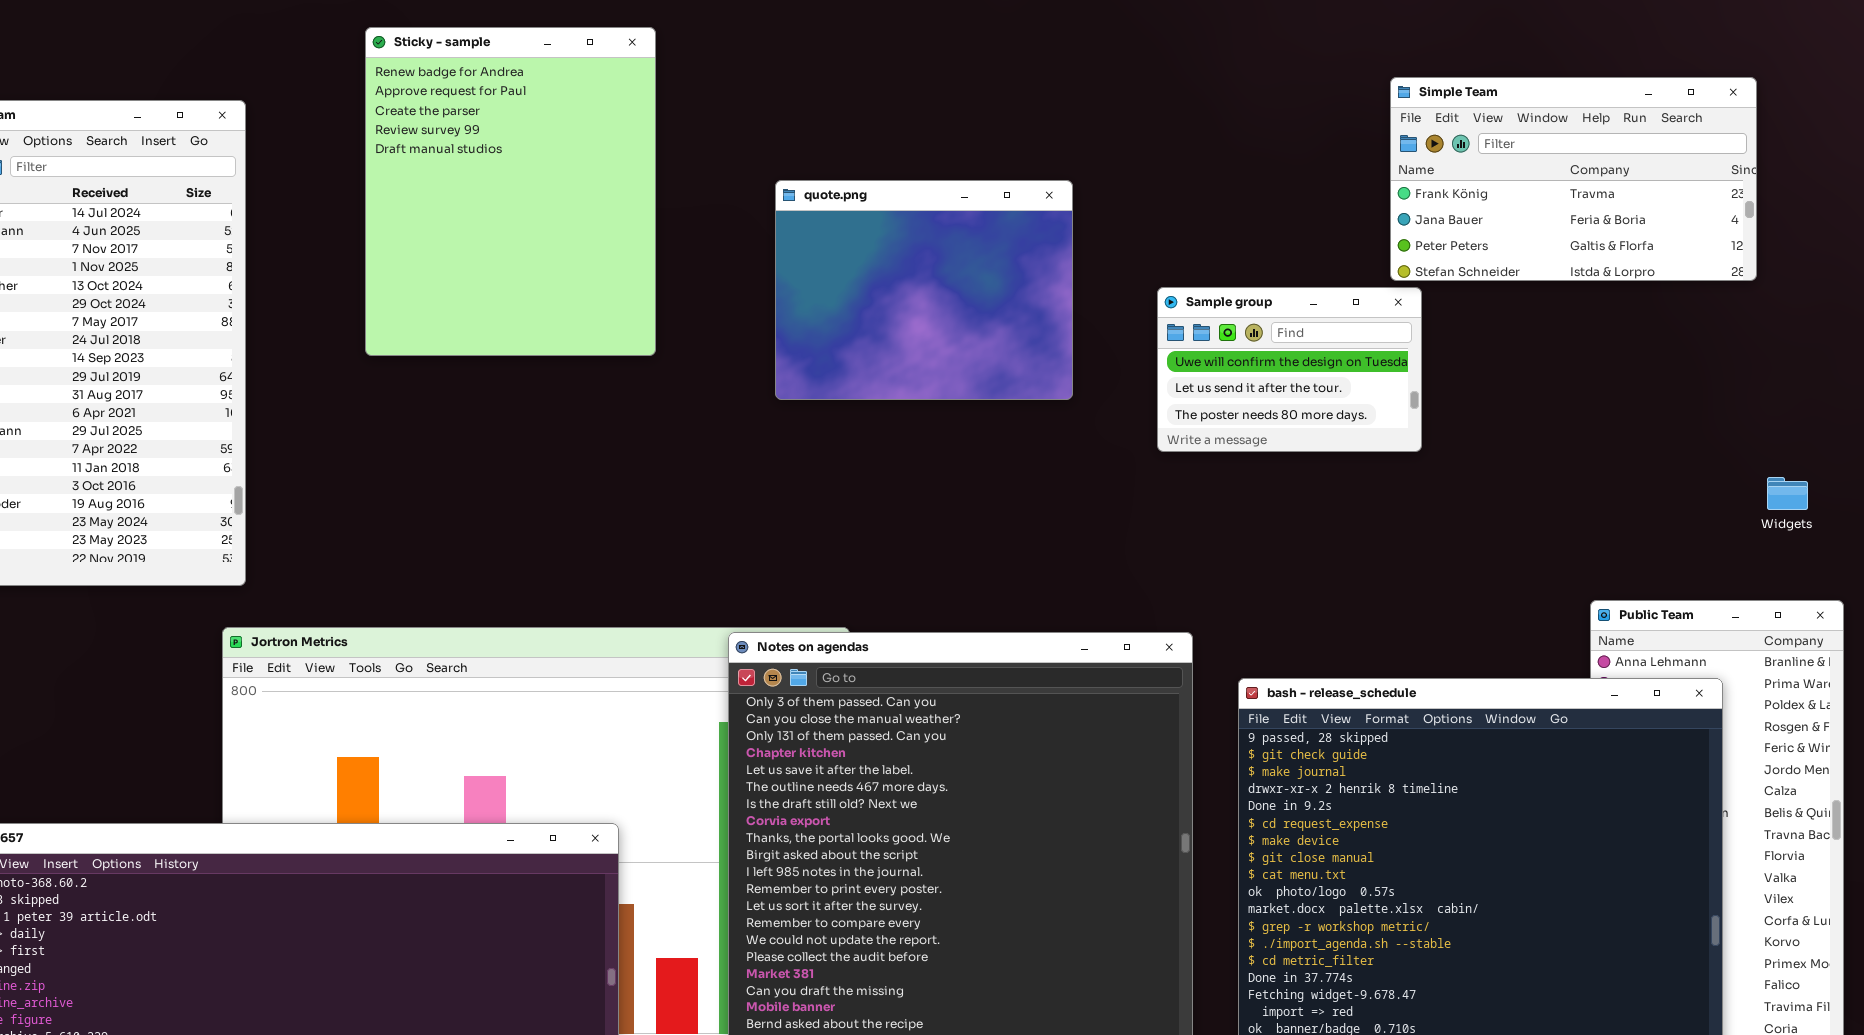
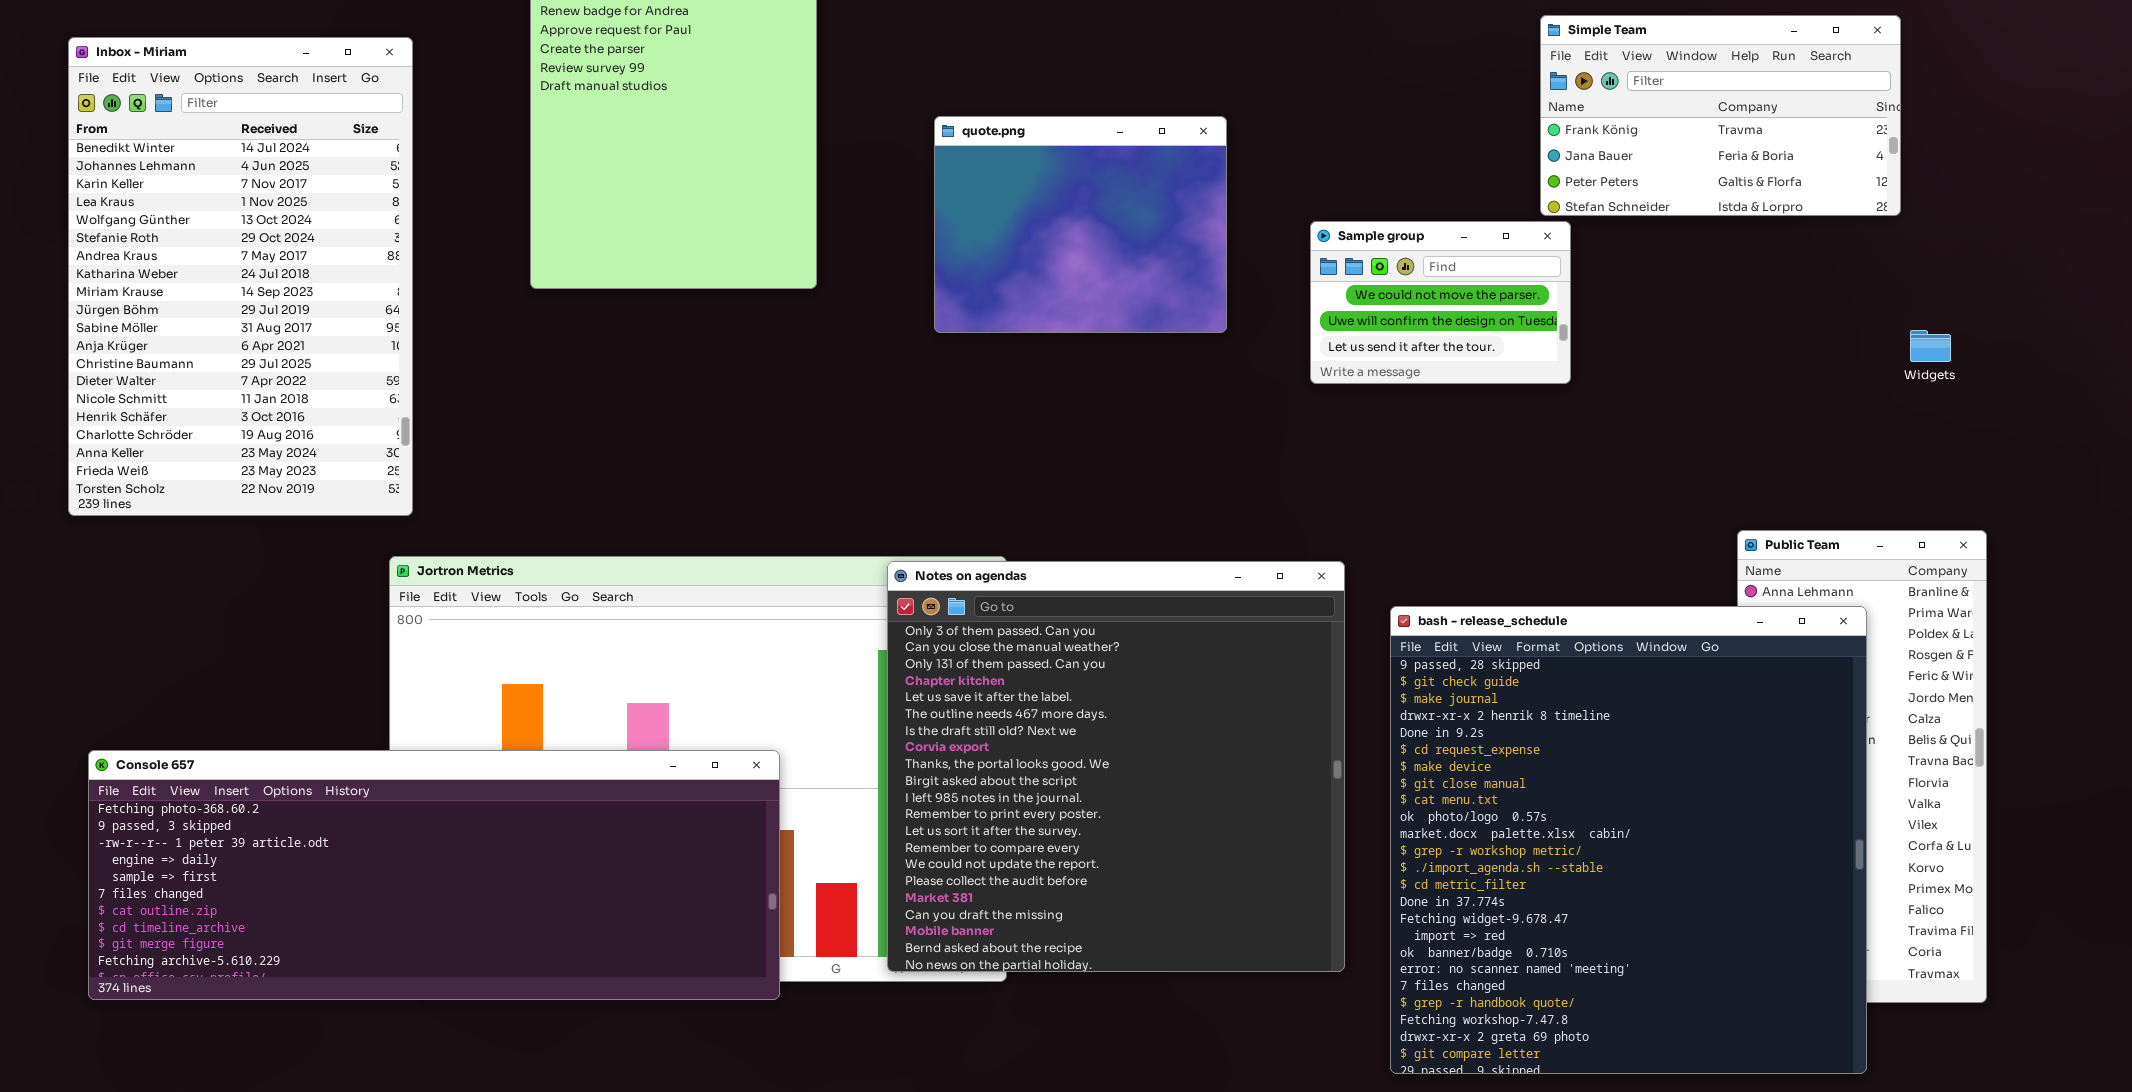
Sample group: [1157,287,1422,452] -> [1310,221,1571,384], scrolled up 1 row
Widgets: [1767,477,1808,510] -> [1910,330,1951,362], moved

